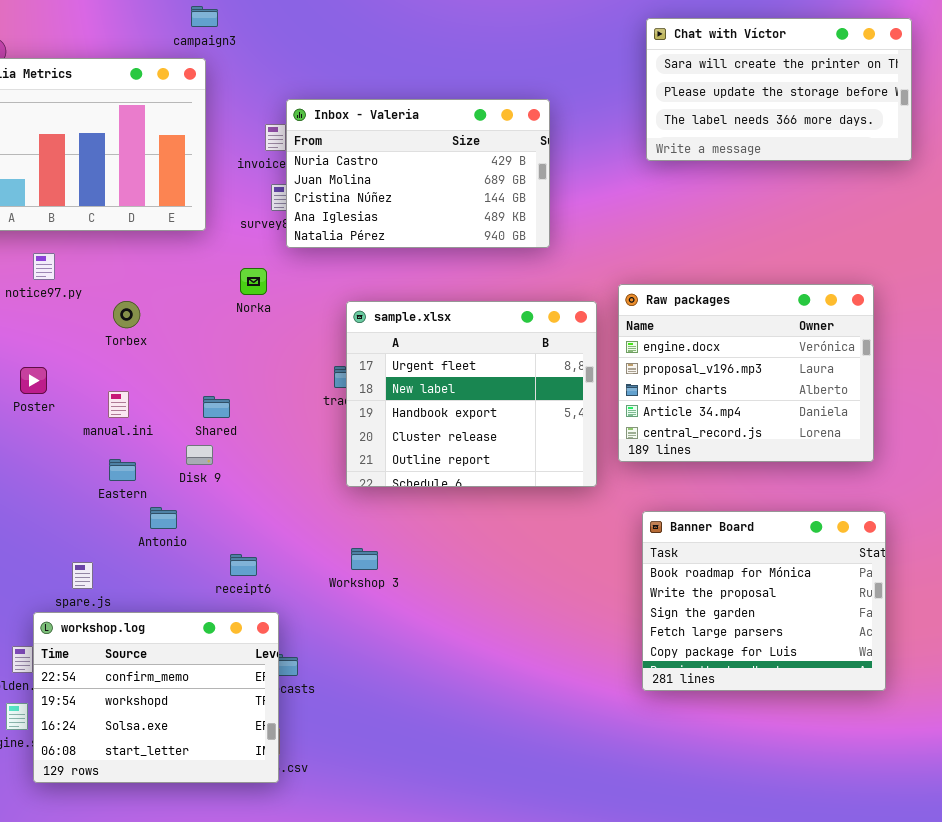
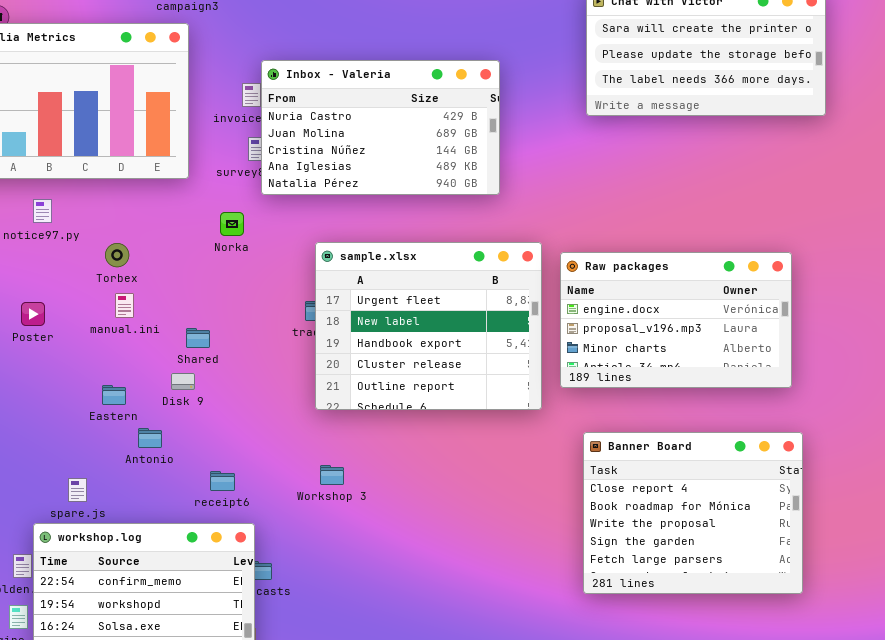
Raw packages: [618,284,874,462] -> [560,252,792,388], resized
manual.ini: [108,391,129,418] -> [115,293,134,318], moved
Banner Board: [642,511,886,691] -> [583,432,803,594], scrolled up 1 row

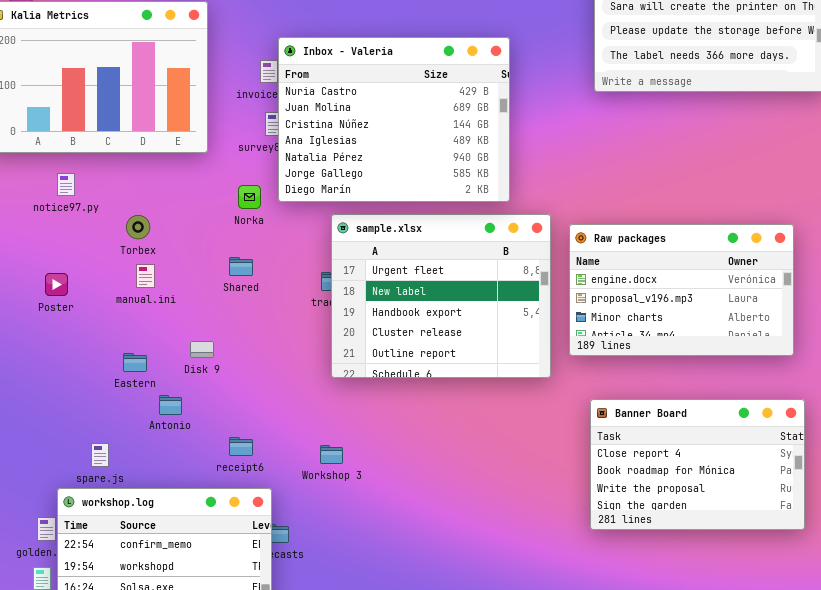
Inbox - Valeria: [261,60,500,195] -> [278,37,510,202], resized
Shared: [186,328,210,348] -> [229,257,253,276], moved
Banner Board: [583,432,803,594] -> [590,399,805,530], resized
Workshop 3: [320,465,344,485] -> [320,445,343,464], moved

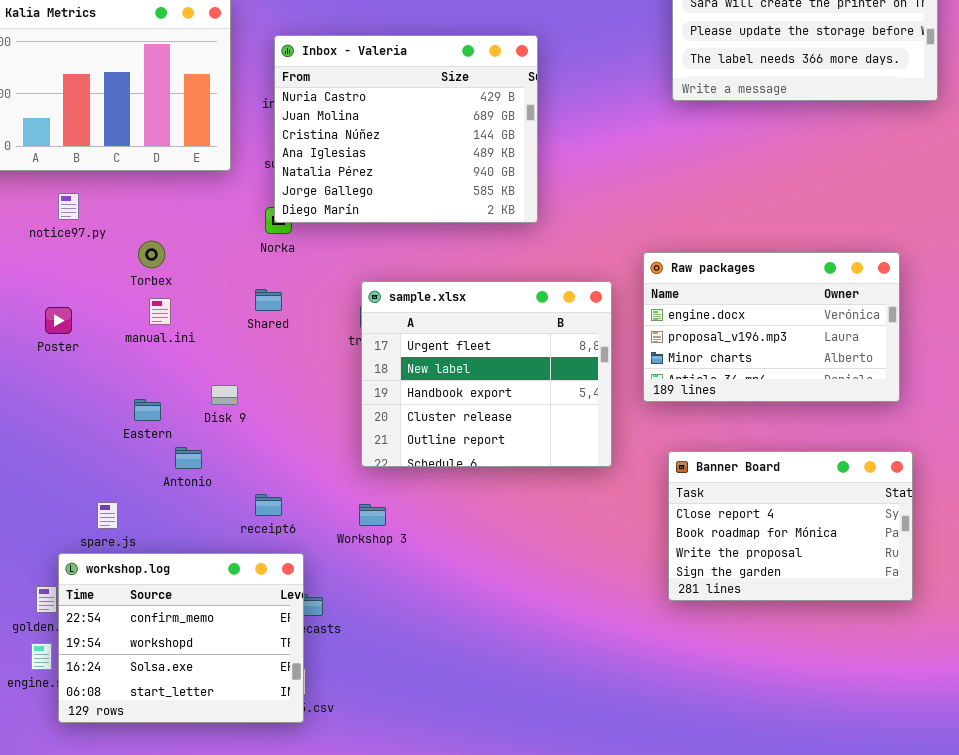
Inbox - Valeria: [278,37,510,202] -> [274,35,538,223], moved
sample.xlsx: [331,214,551,378] -> [361,281,612,467], moved

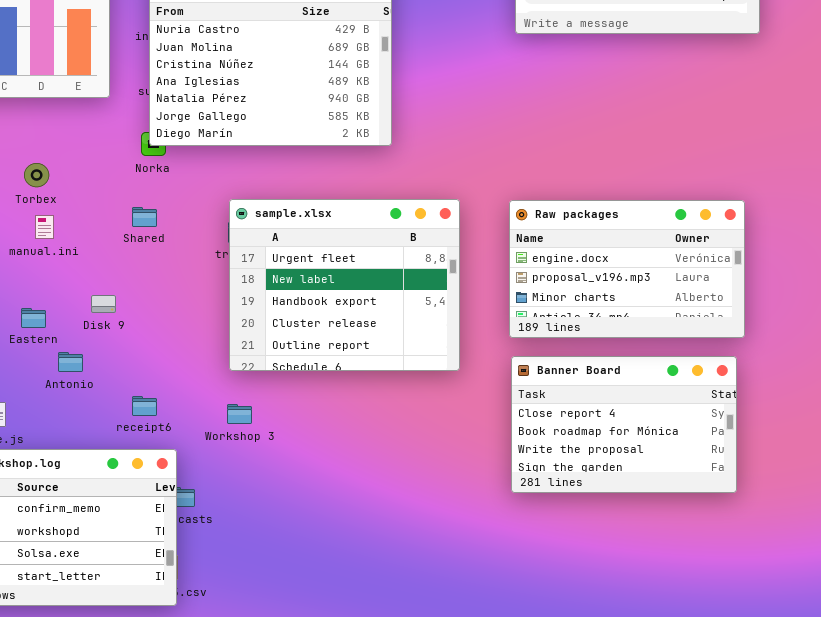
Raw packages: [643,252,900,402] -> [509,200,745,338], moved

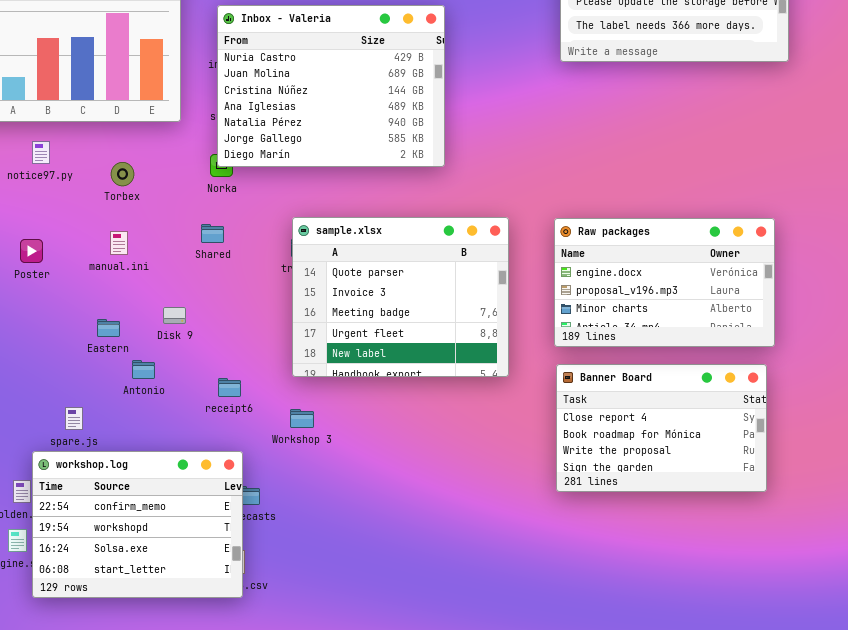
Torbex: [24,163,49,187] -> [111,162,134,186], moved
sample.xlsx: [229,199,460,371] -> [292,217,509,377], scrolled up 3 rows
receipt6: [132,396,157,416] -> [218,378,241,397], moved

